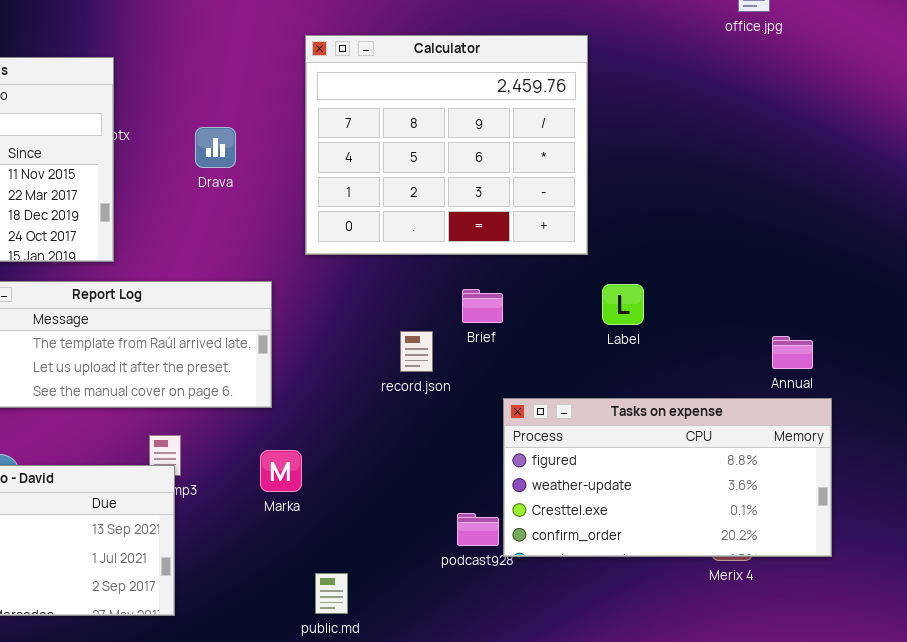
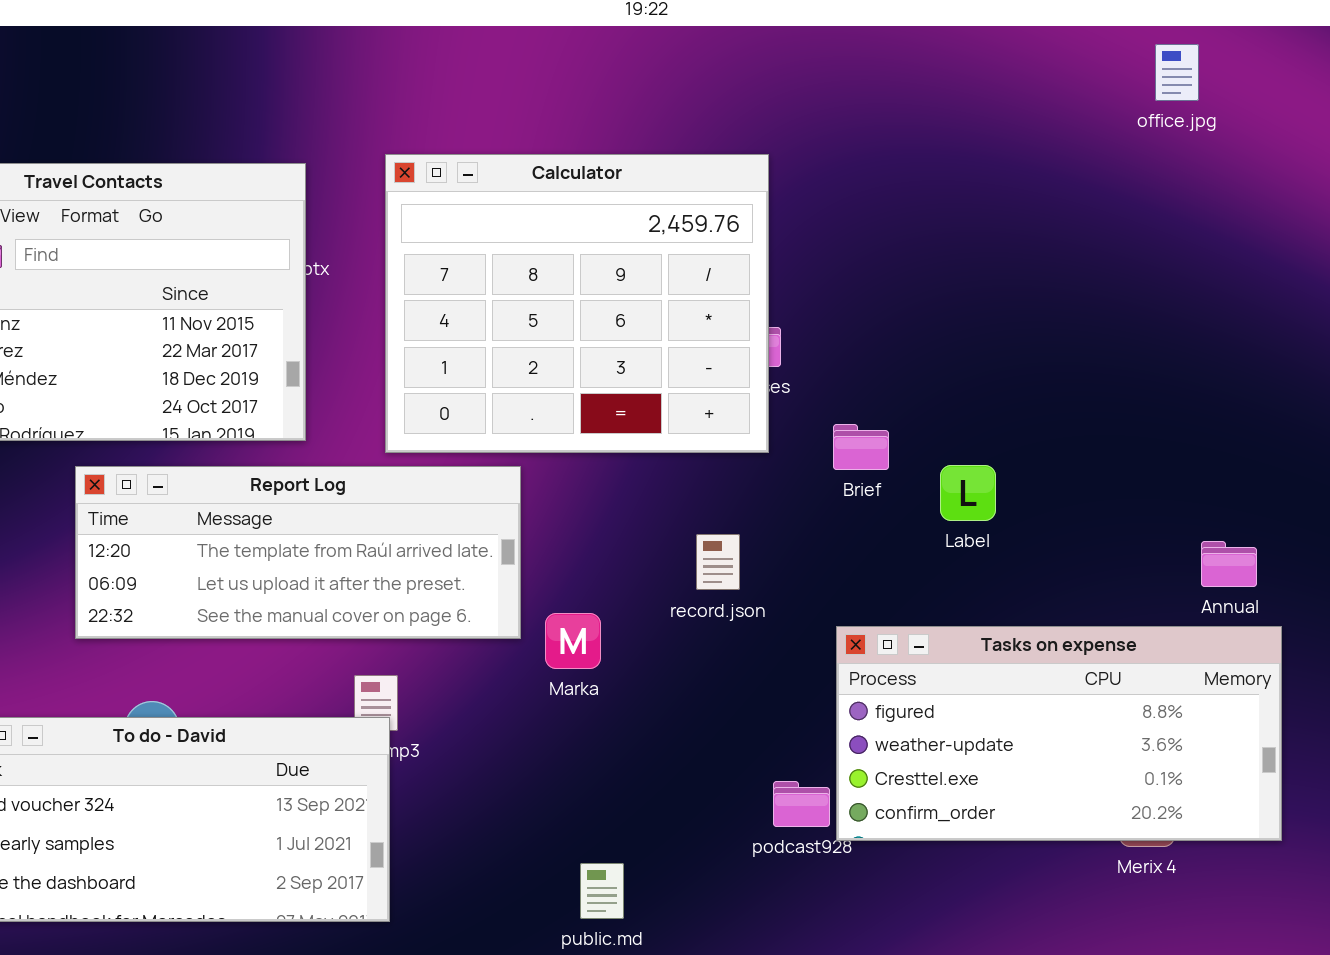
Calculator: [305,35,588,255] -> [385,154,769,453], moved
Label: [602,284,644,325] -> [940,465,996,521], moved
Brief: [462,289,503,323] -> [833,424,889,470], moved
Marka: [260,450,302,492] -> [545,613,601,669], moved

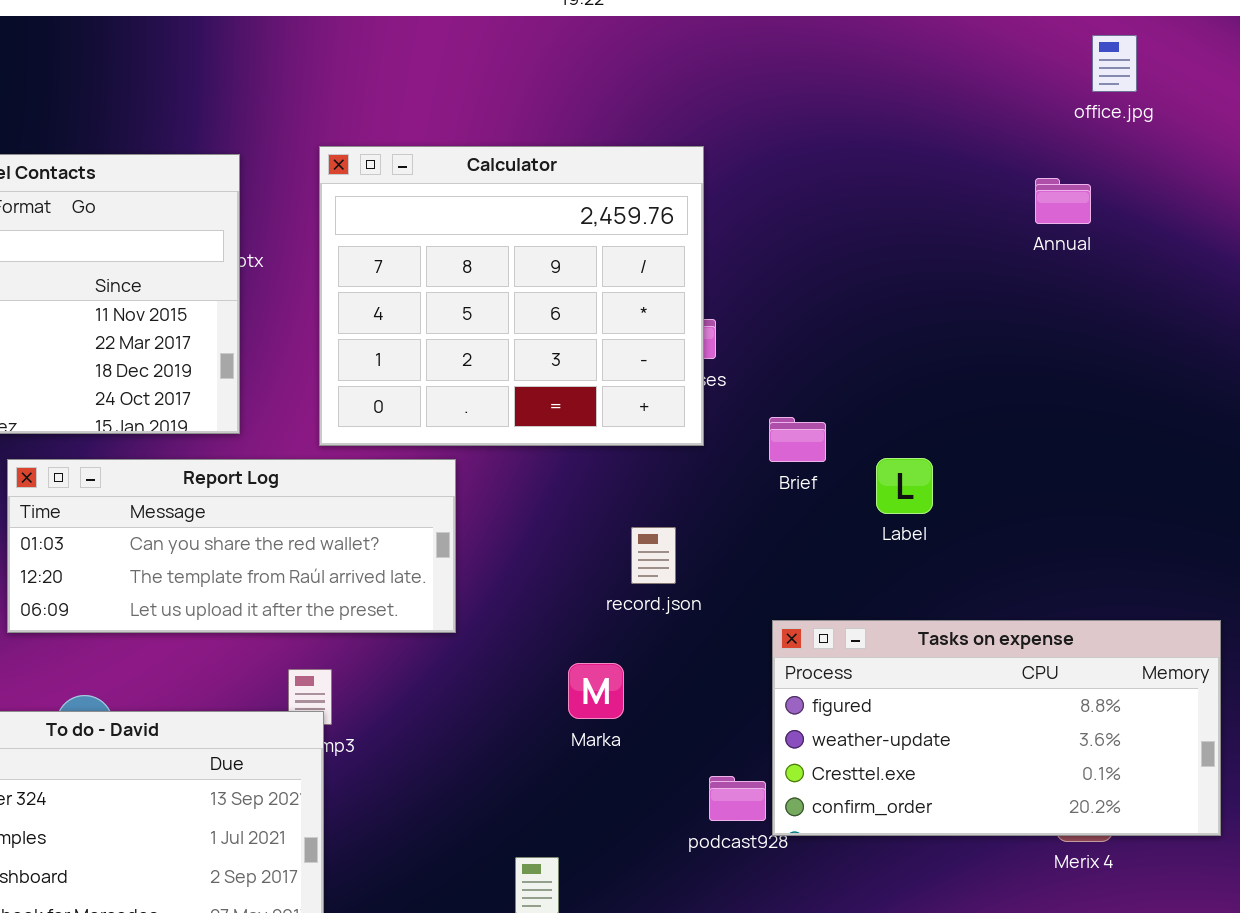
Report Log: [75,466,521,639] -> [7,459,456,633], scrolled up 1 row
Annual: [1201,541,1257,587] -> [1035,178,1091,224], moved
Marka: [545,613,601,669] -> [568,663,624,719], moved

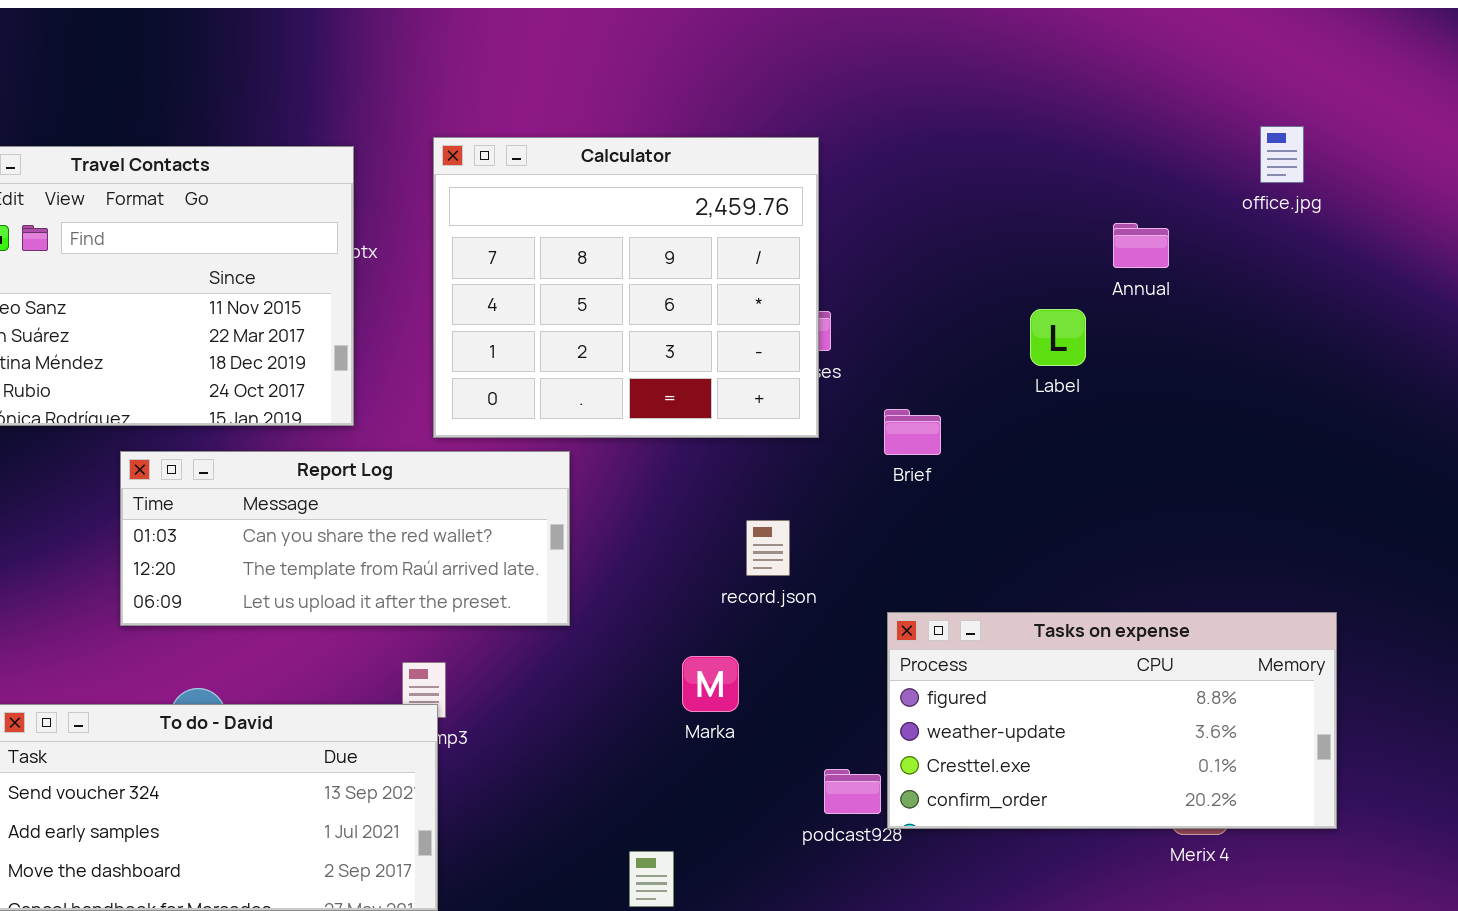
office.jpg: [1092,35,1137,92] -> [1260,126,1304,183], moved
Annual: [1035,178,1091,224] -> [1113,223,1169,268], moved
Label: [876,458,933,514] -> [1030,309,1086,366], moved

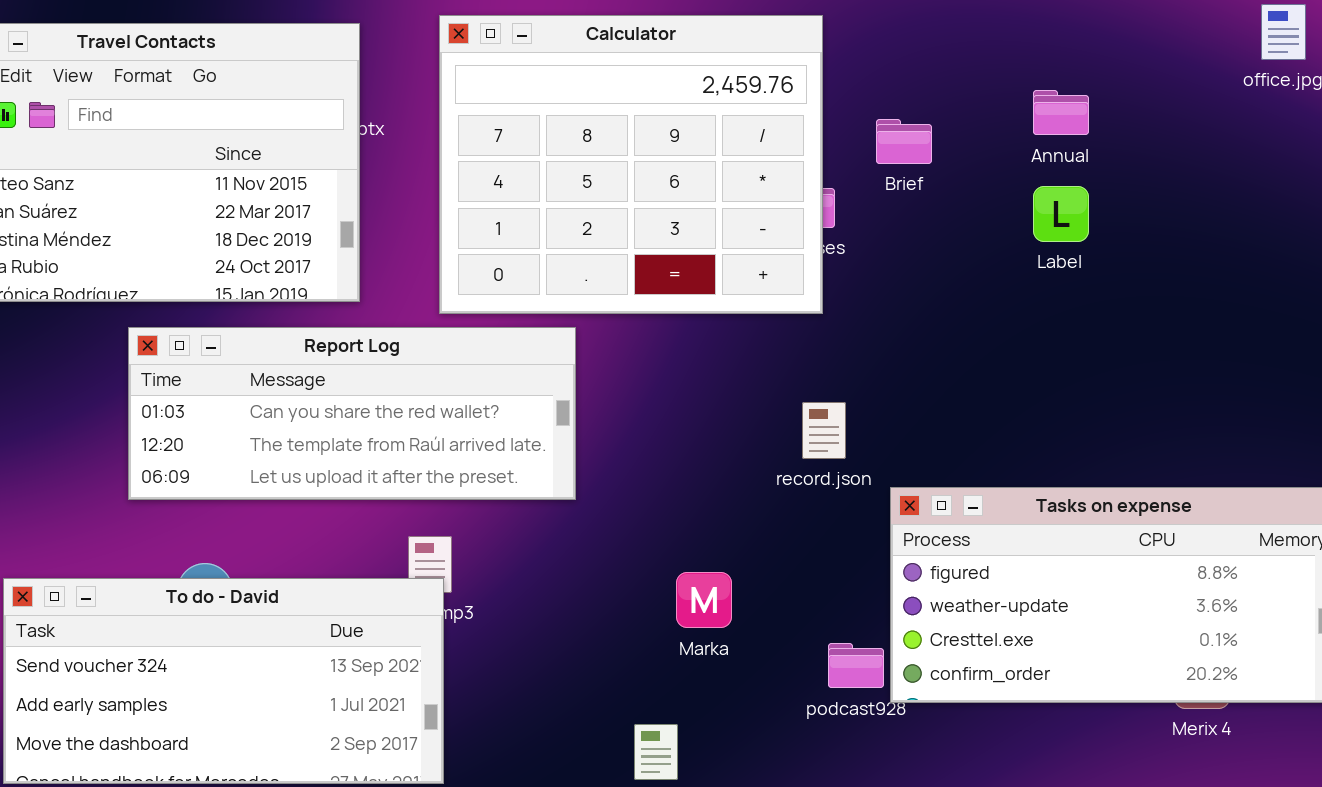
Annual: [1113,223,1169,268] -> [1033,90,1089,135], moved
Brief: [884,409,941,455] -> [876,119,932,164], moved
record.json: [746,520,790,576] -> [802,402,846,459], moved
Marka: [682,656,739,712] -> [676,572,732,628], moved

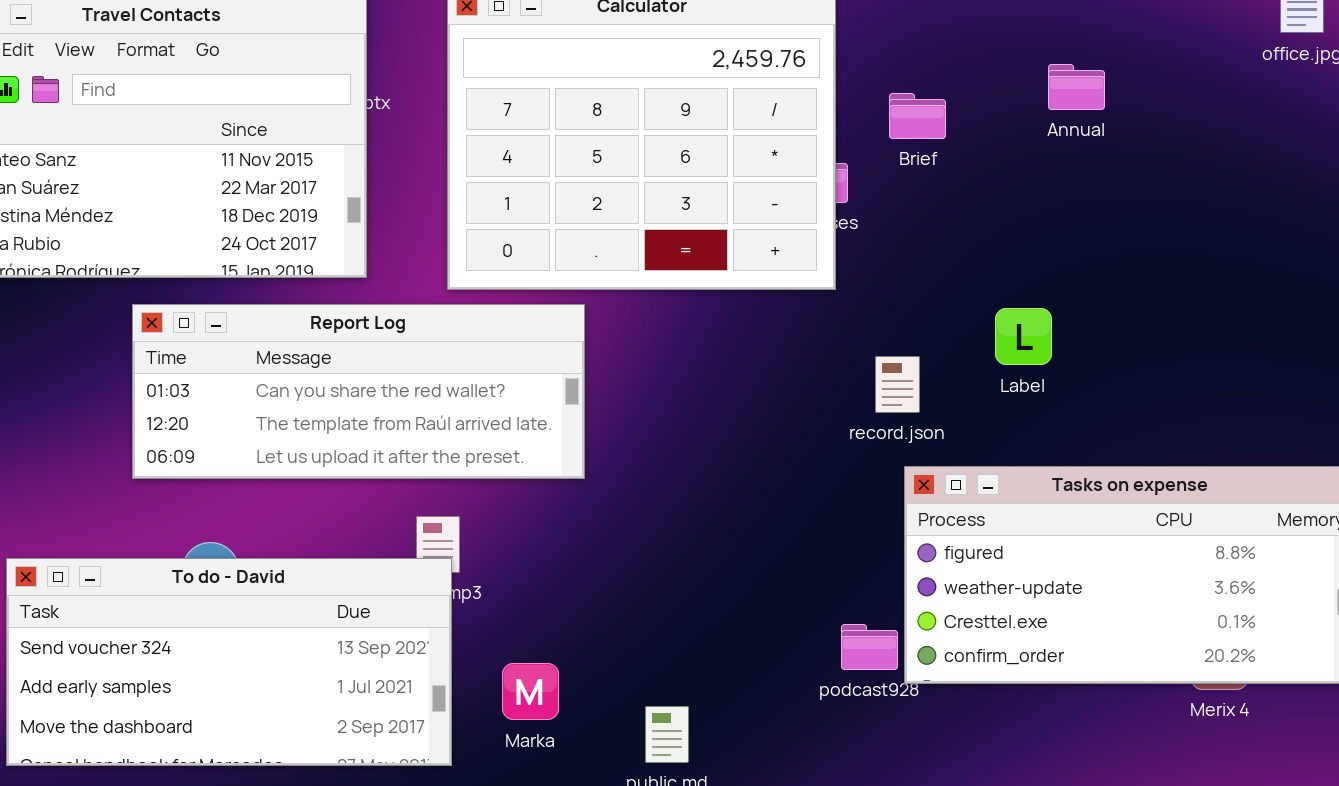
Label: [1033,186,1089,242] -> [995,308,1052,365], moved
record.json: [802,402,846,459] -> [875,356,920,413], moved
Marka: [676,572,732,628] -> [502,663,559,720], moved

